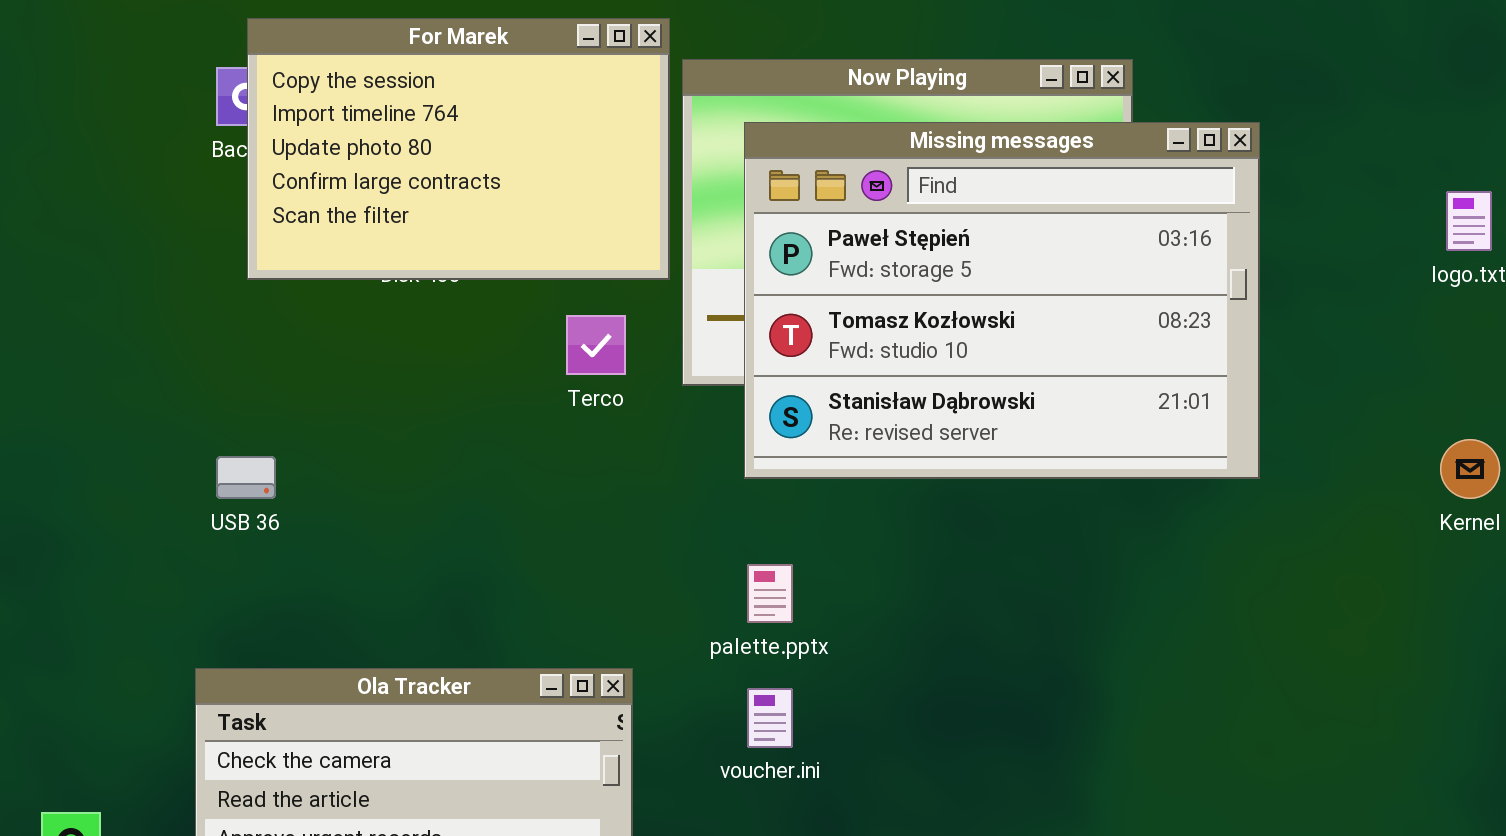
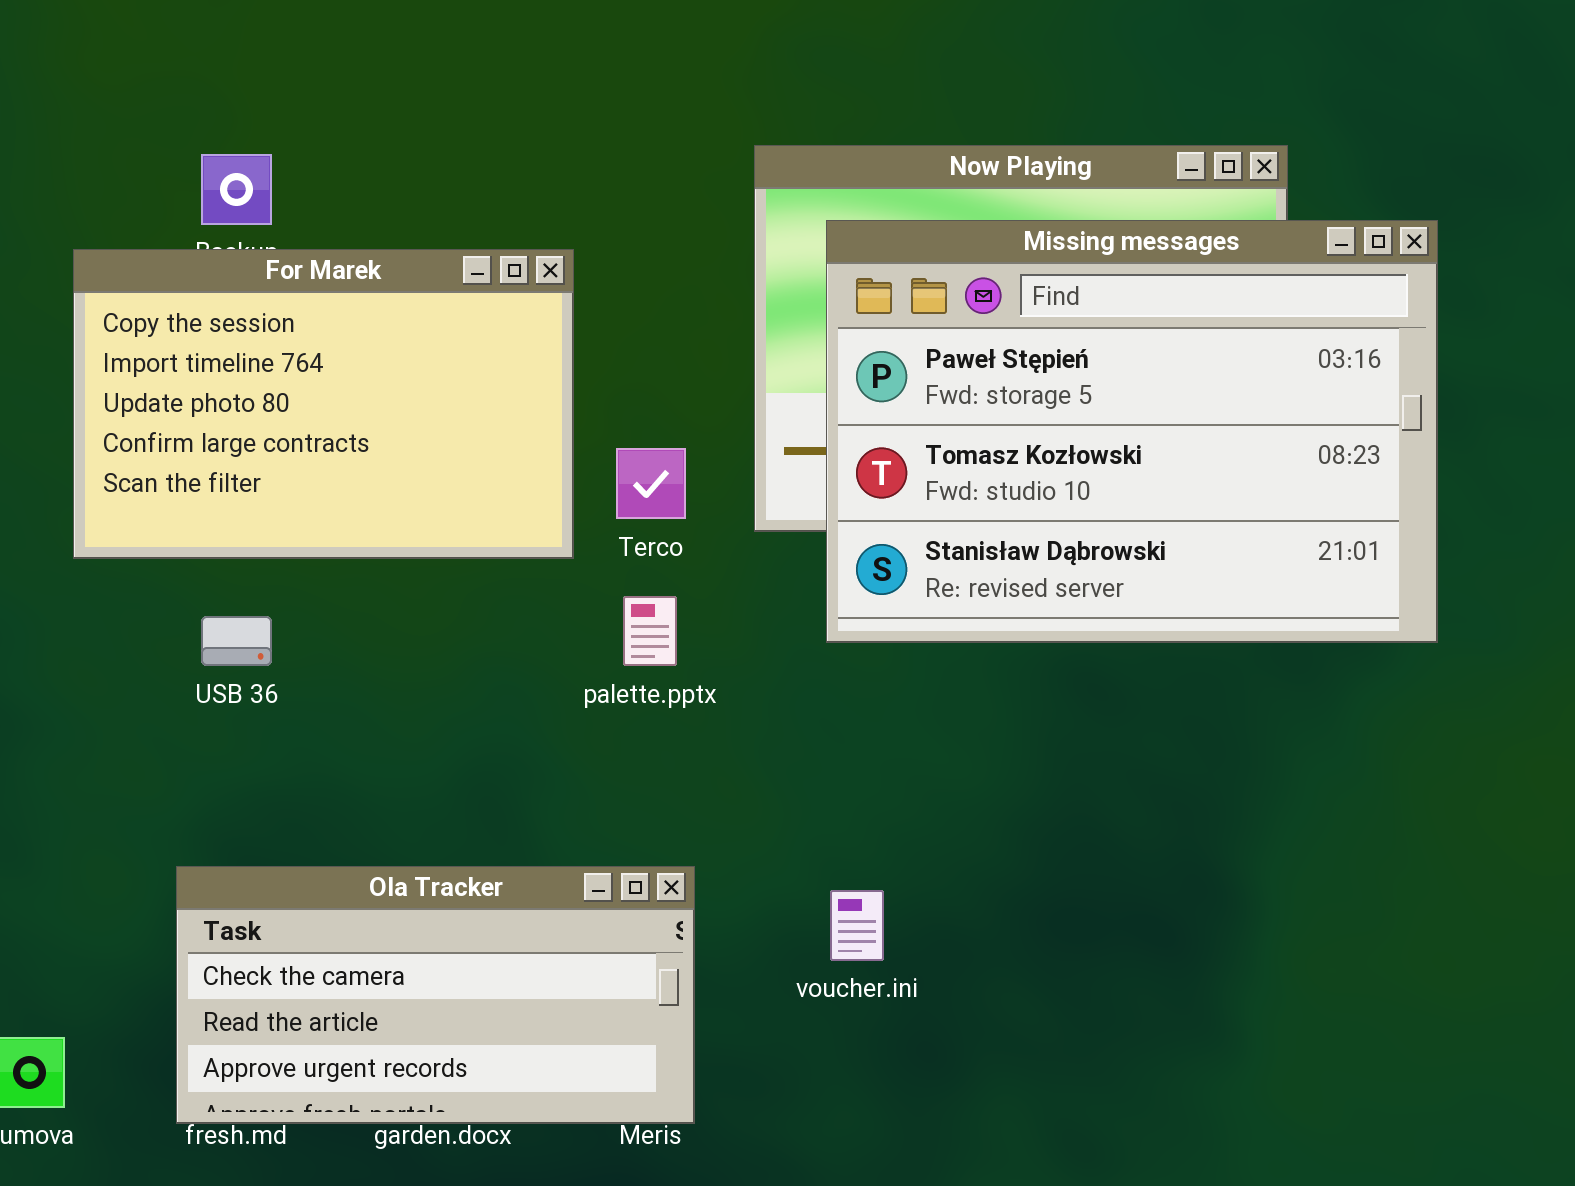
For Marek: [247,18,670,280] -> [73,249,574,559], moved
palette.pptx: [747,564,793,623] -> [623,596,677,666], moved

